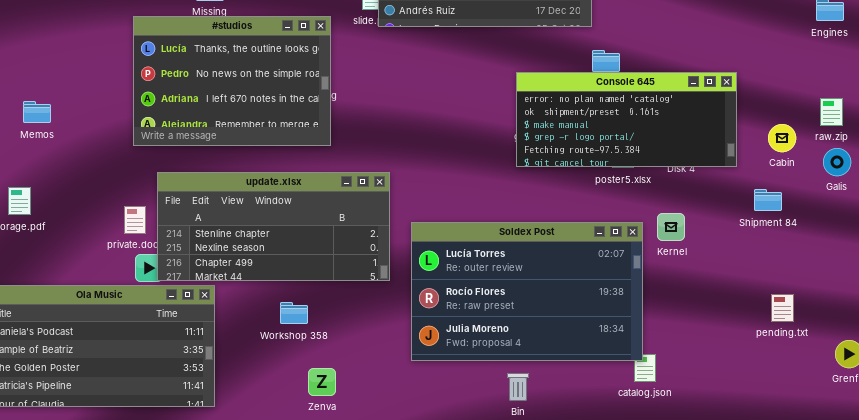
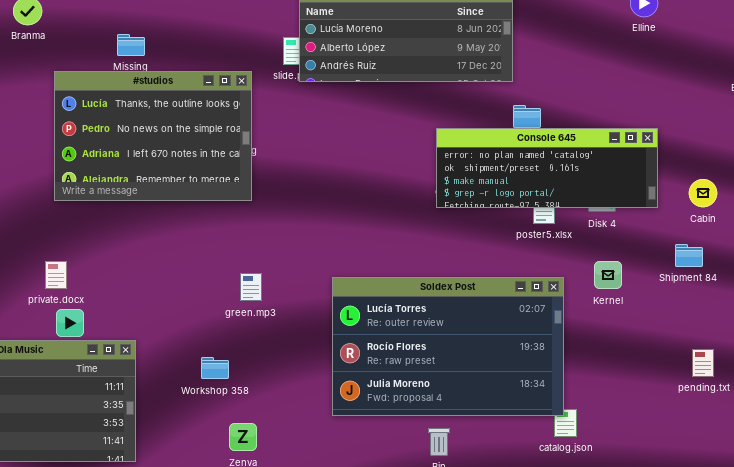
Console 645: [516,72,737,167] -> [436,128,658,208], resized
update.xlsx: [157,172,390,281] -> none, closed
Kernel: [657,213,685,241] -> [594,261,622,289], moved

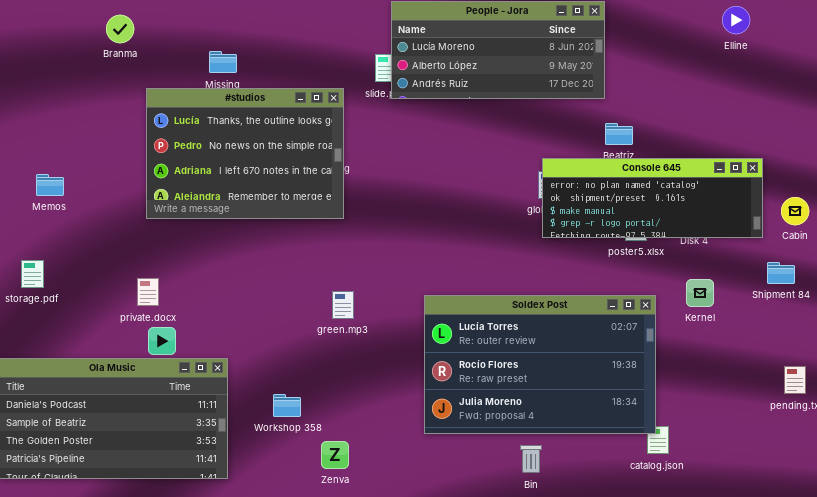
Console 645: [436,128,658,208] -> [542,158,763,238], moved
Workshop 358: [201,357,229,379] -> [273,394,301,417], moved

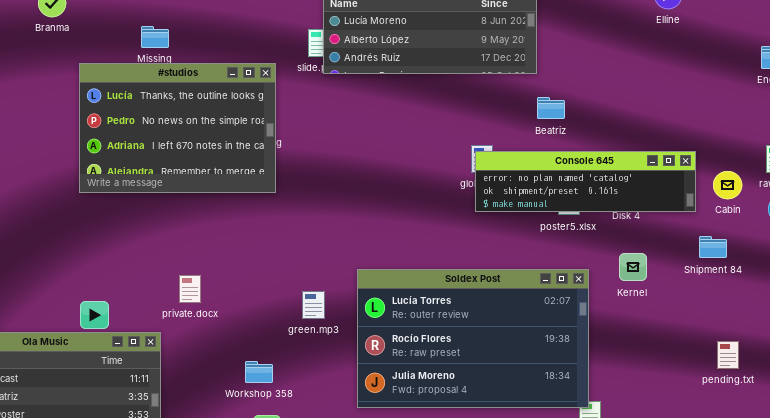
Console 645: [542,158,763,238] -> [475,151,696,212], resized
private.docx: [137,278,159,306] -> [179,275,201,303], moved
green.mp3: [332,291,354,319] -> [302,291,325,319], moved
Workshop 358: [273,394,301,417] -> [245,361,273,383], moved

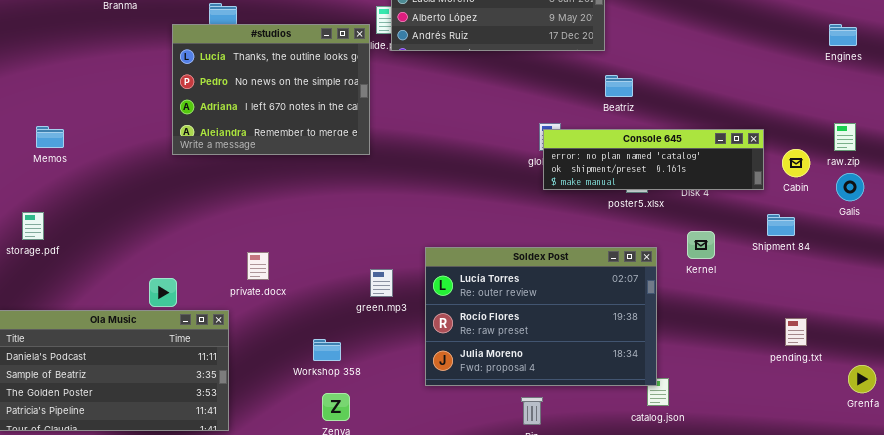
#studios: [79,63,276,193] -> [172,24,370,155], moved

